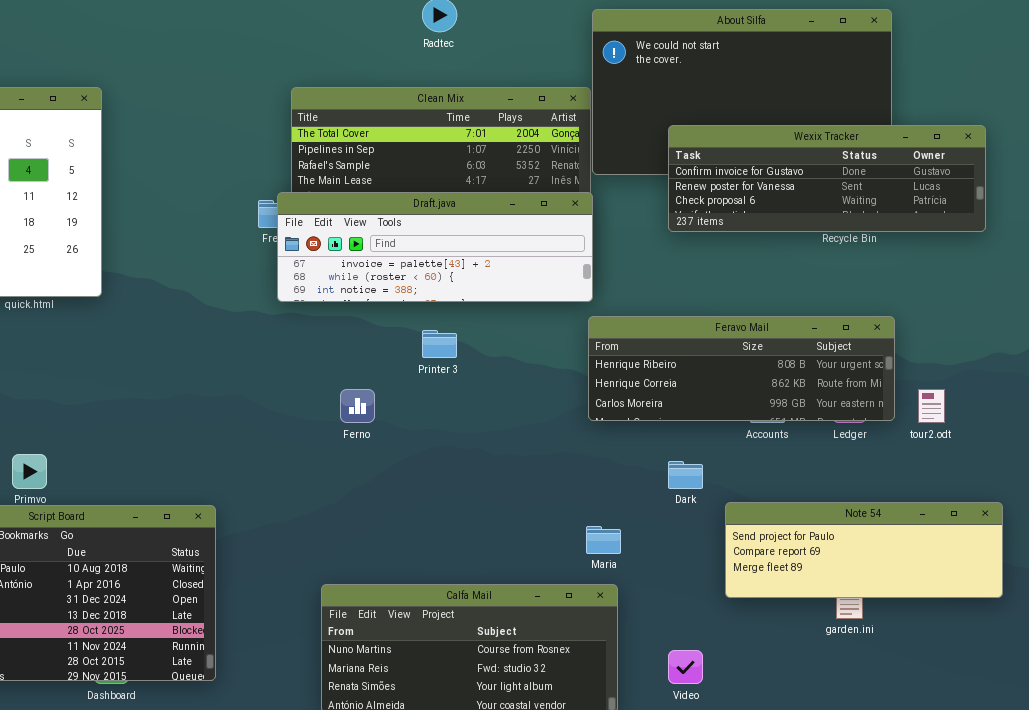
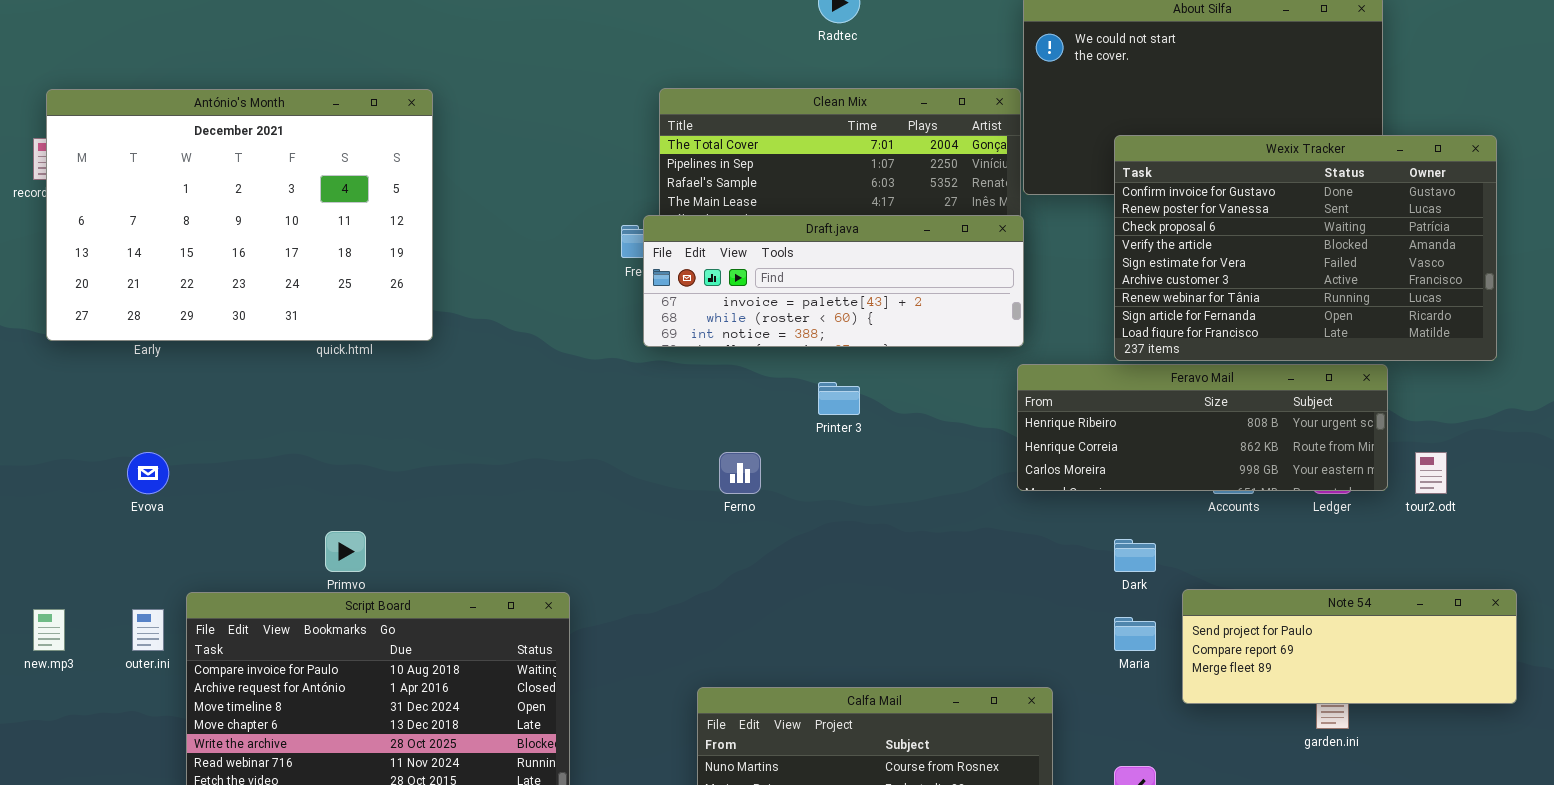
Wexix Tracker: [668,125,986,232] -> [1114,135,1497,361], resized
Maria: [586,526,621,554] -> [1114,617,1156,651], moved

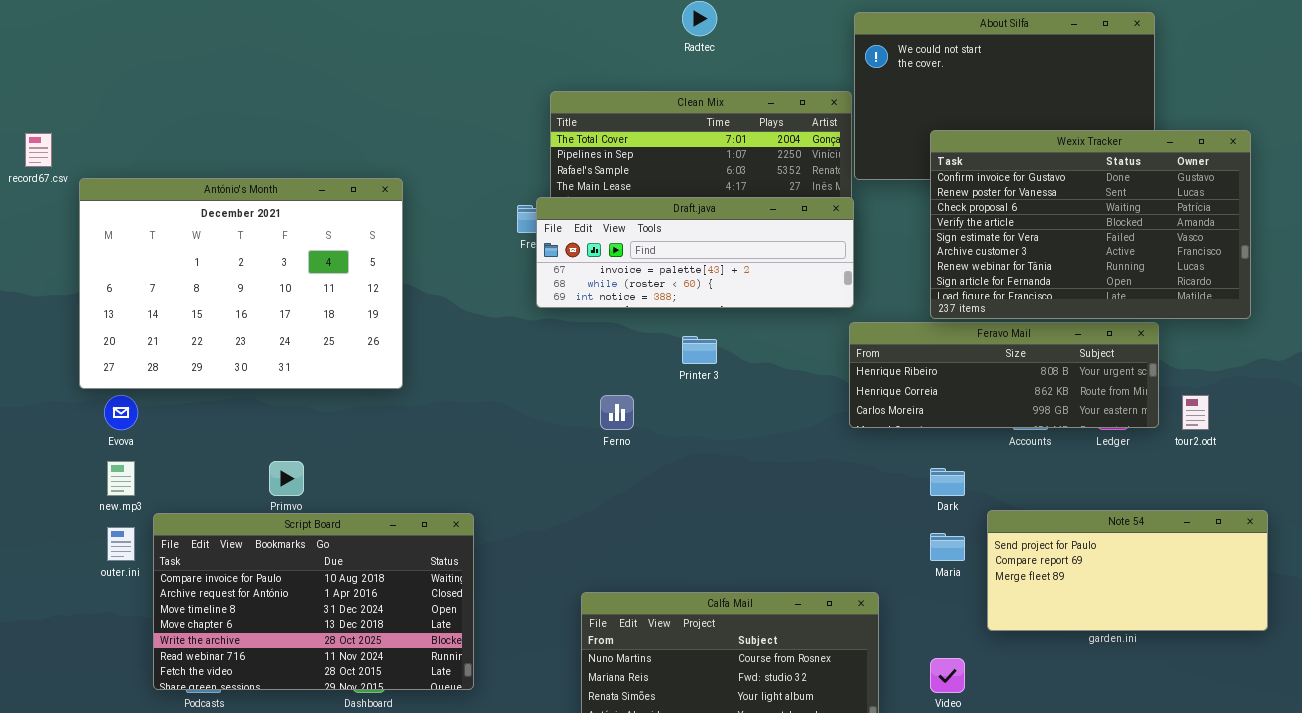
António's Month: [46,89,433,341] -> [79,178,403,389], moved
Note 54: [1182,589,1517,704] -> [987,510,1268,631], resized
new.mp3: [33,609,65,651] -> [107,461,135,496], moved

